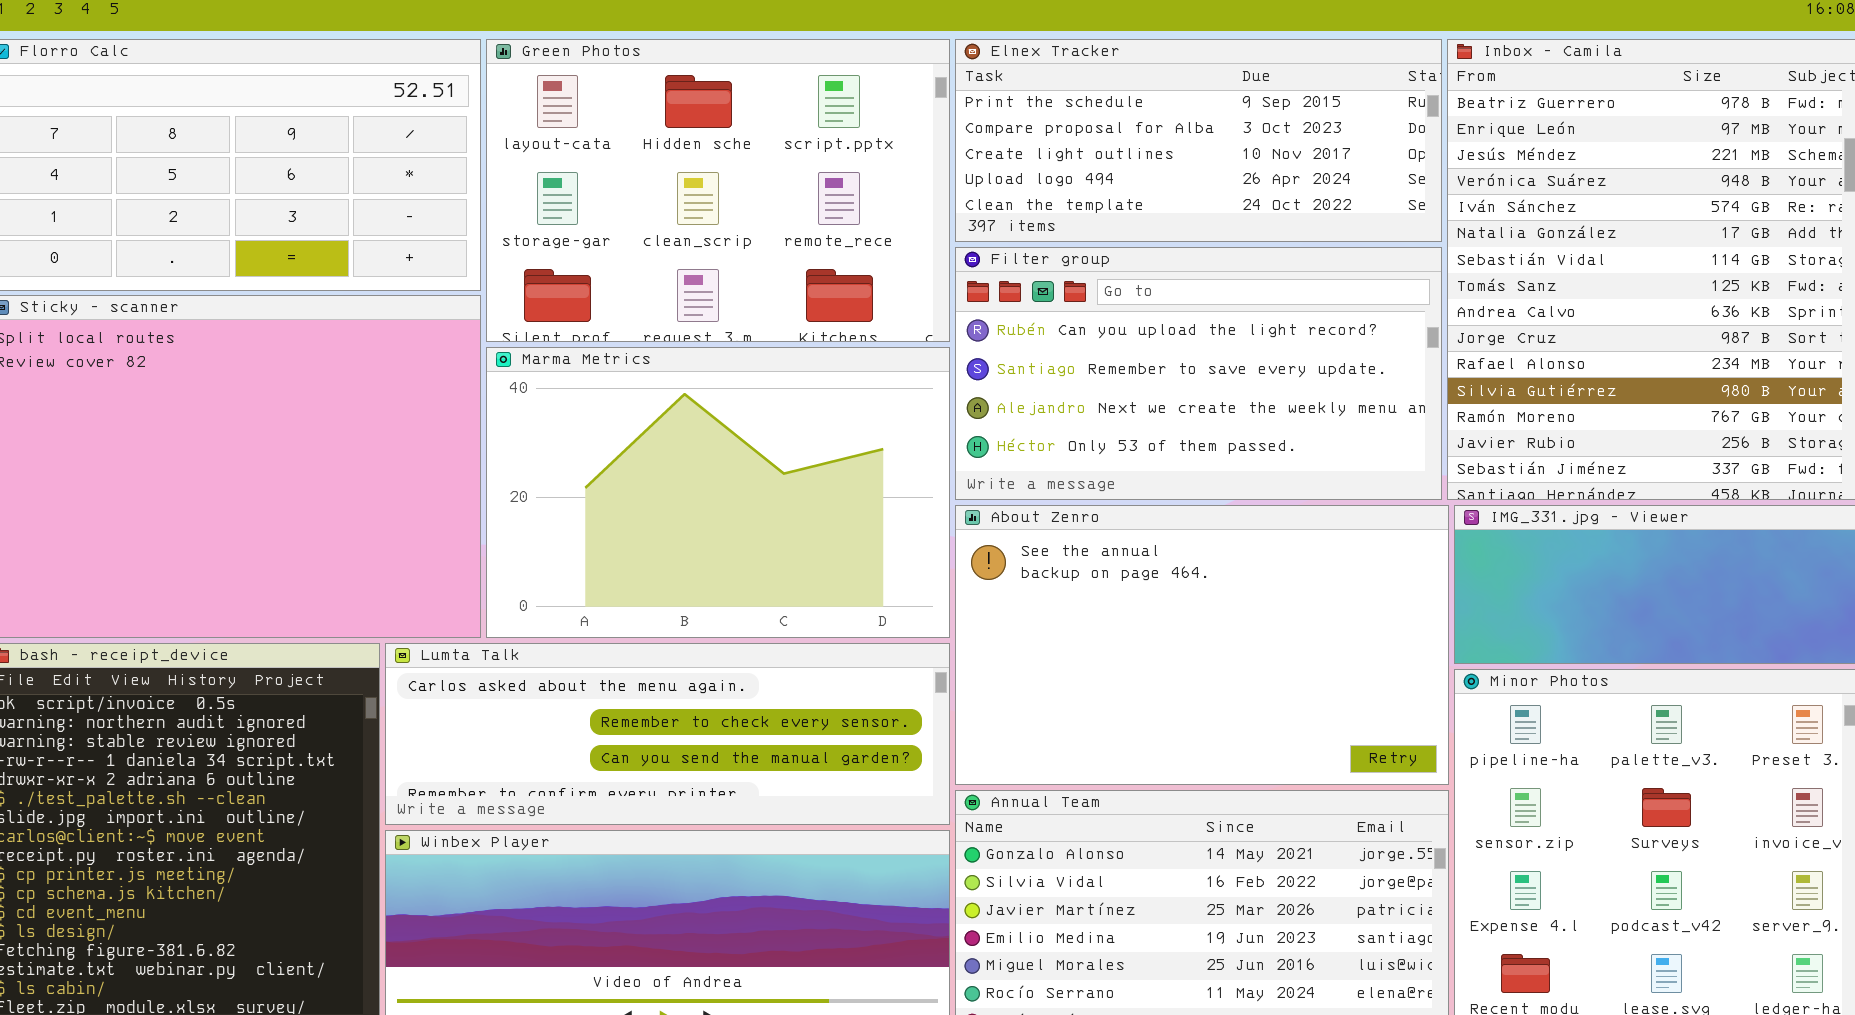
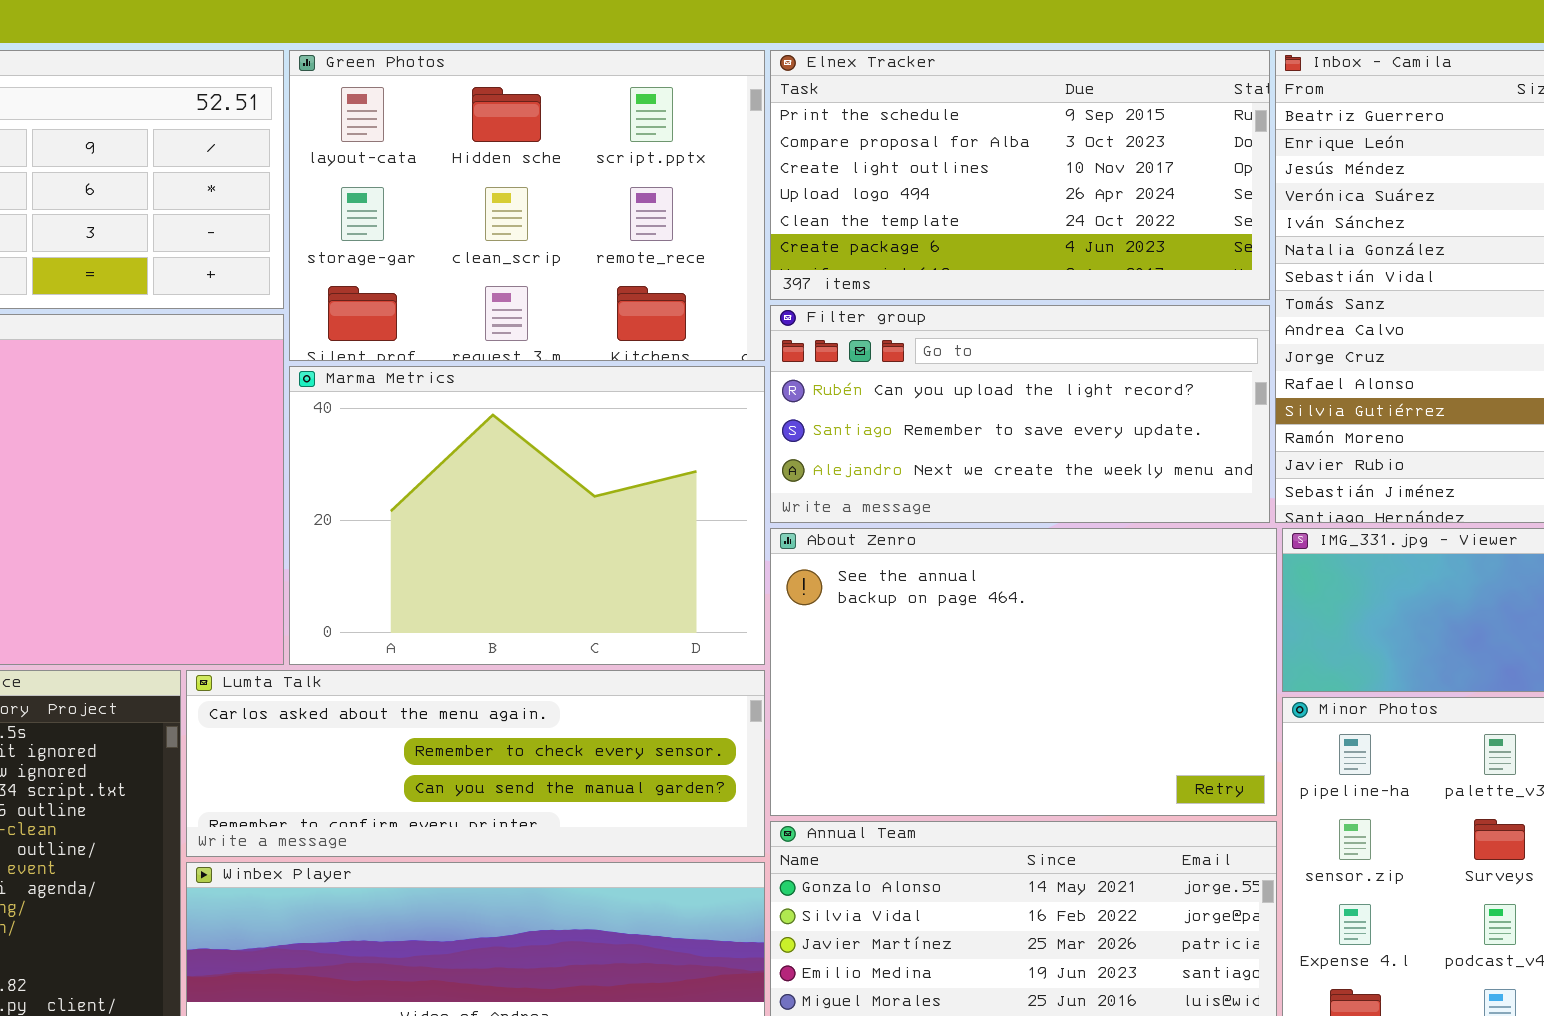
Elnex Tracker: [955,39,1442,242] -> [770,50,1270,300], resized
Filter group: [955,247,1442,500] -> [770,305,1270,523], resized

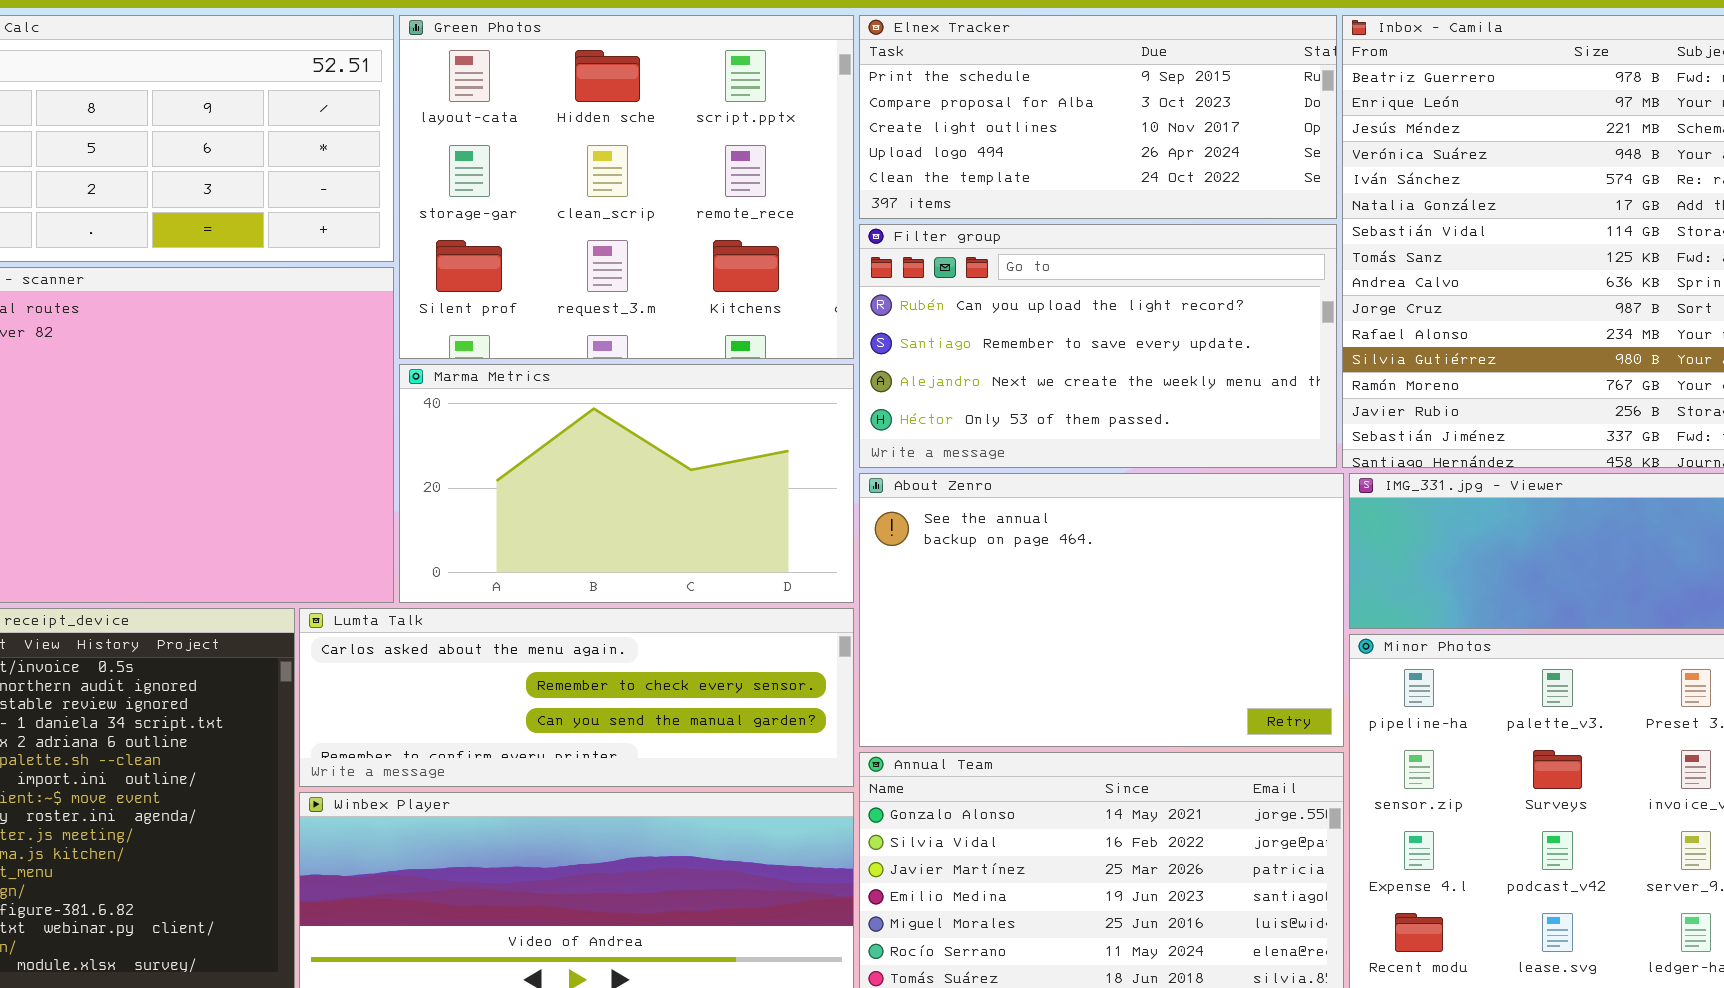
Green Photos: [289,50,765,361] -> [399,15,854,359], resized
Elnex Tracker: [770,50,1270,300] -> [859,15,1337,219], resized
Filter group: [770,305,1270,523] -> [859,224,1337,468], resized
Marma Metrics: [289,366,765,665] -> [399,364,854,603], resized

